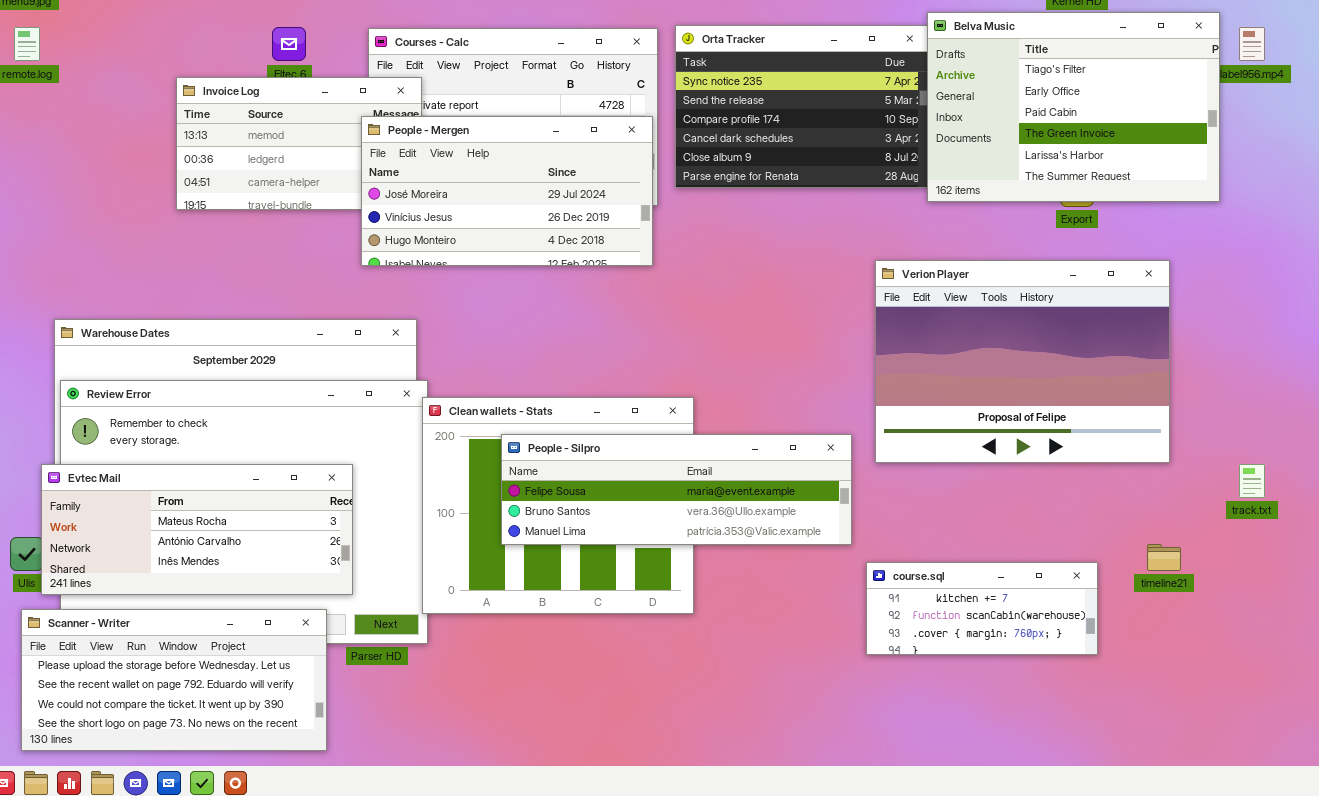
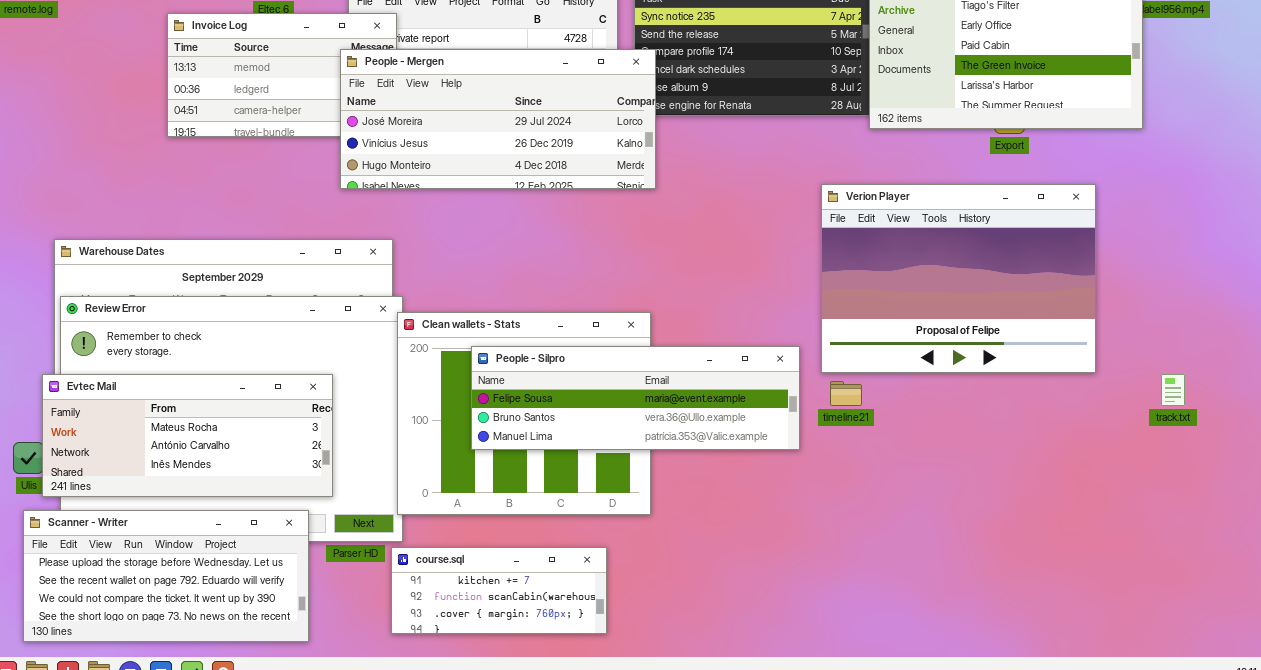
People - Mergen: [361,116,653,266] -> [340,49,656,189], resized
timeline21: [1147,544,1181,571] -> [830,381,862,406], moved
course.sql: [866,562,1098,655] -> [391,547,607,634], moved

